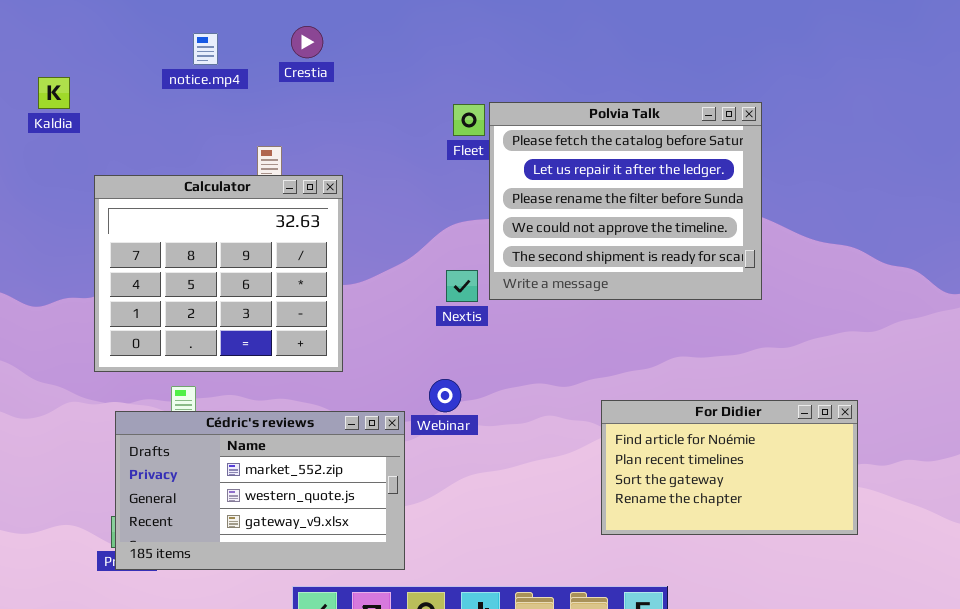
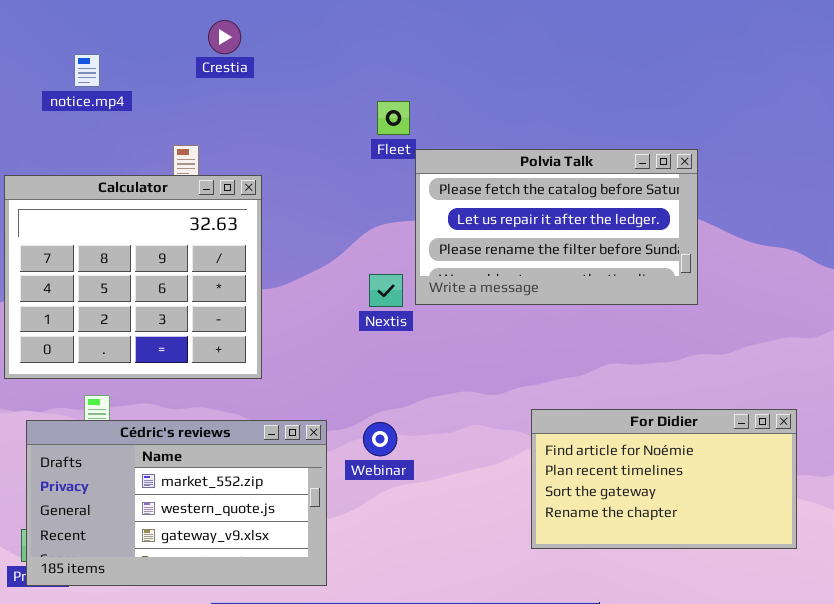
notice.mp4: [193,33,218,65] -> [74,54,100,87], moved
Polvia Talk: [489,102,762,300] -> [415,149,698,305], resized
Webinar: [429,379,461,412] -> [363,422,397,456], moved

